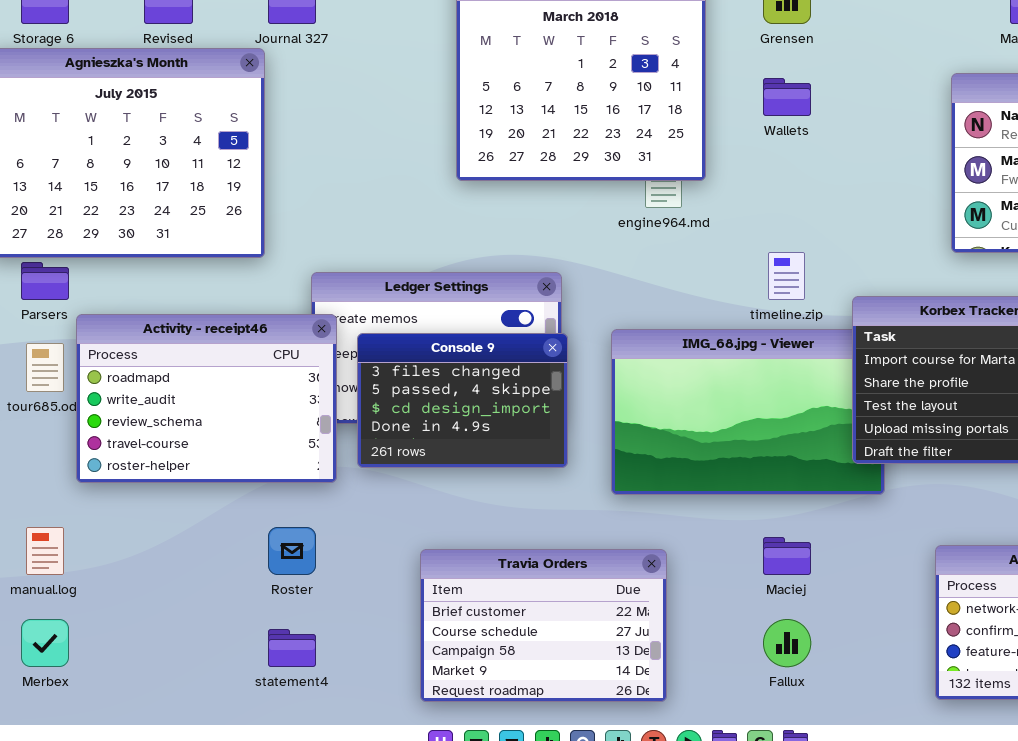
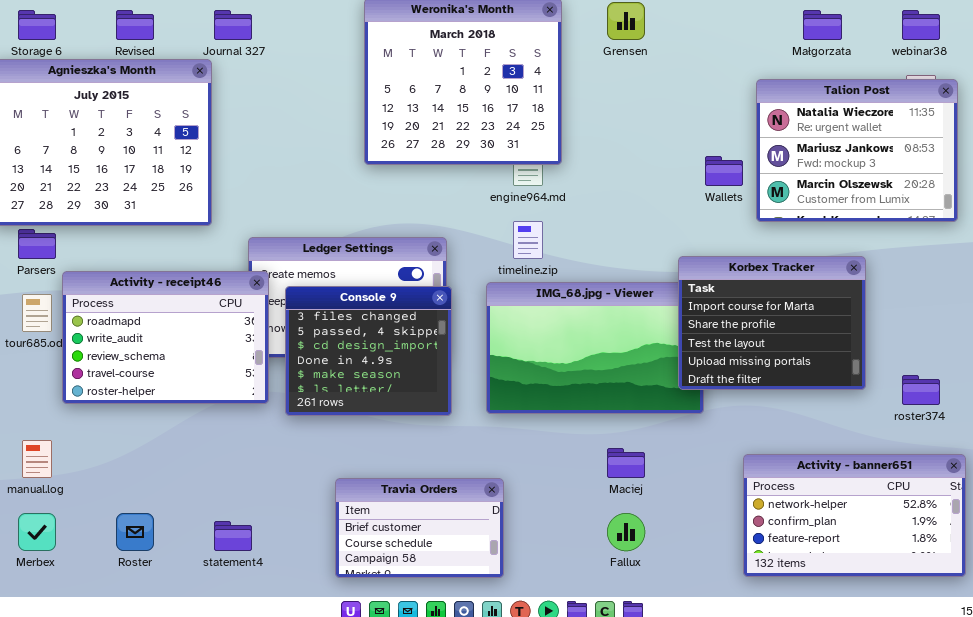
Wallets: [763,78,811,116] -> [705,156,743,186], moved
timeline.zip: [768,252,805,300] -> [513,221,543,259], moved
Console 9: [357,333,568,468] -> [285,286,452,416], resized
Roster: [268,527,316,575] -> [116,513,154,551], moved
Travia Orders: [420,549,667,702] -> [335,478,504,578], resized

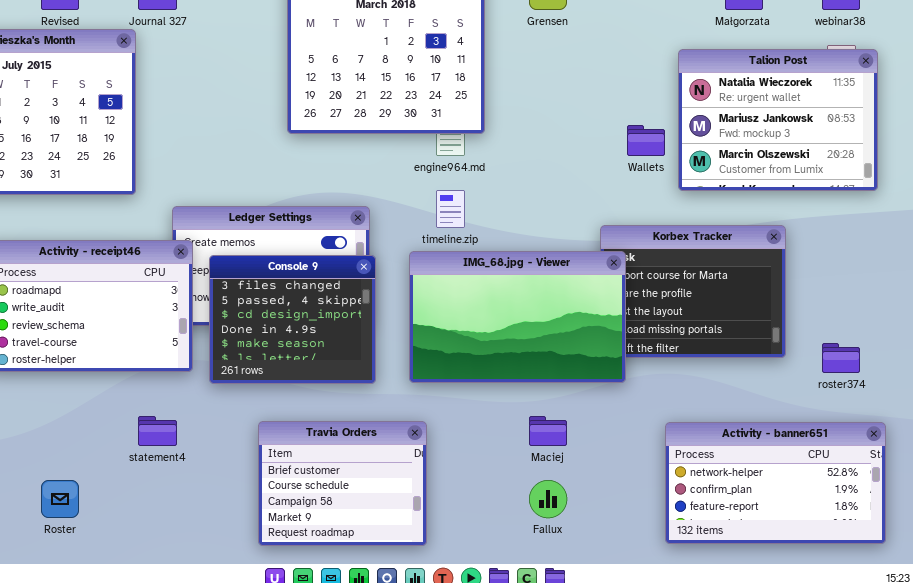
IMG_68.jpg - Viewer: [486,282,704,414] -> [409,251,626,383], raised
Travia Orders: [335,478,504,578] -> [258,421,427,546], resized
statement4: [214,521,252,551] -> [138,416,177,446], moved

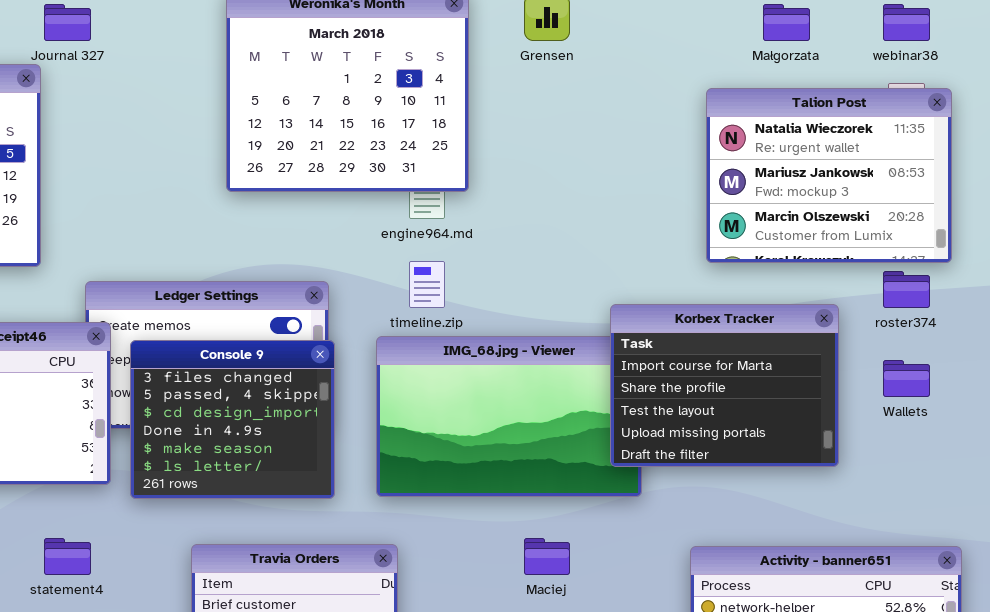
Wallets: [627,125,665,156] -> [883,360,930,397], moved
Korbex Tracker: [600,225,786,358] -> [610,304,839,467], raised
roster374: [822,343,860,373] -> [883,271,930,308], moved

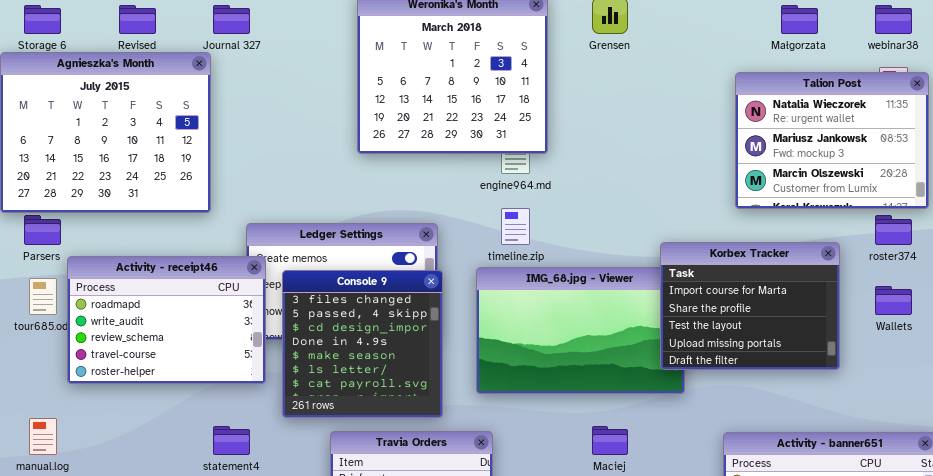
Console 9: [130,340,335,499] -> [282,270,443,418], resized

